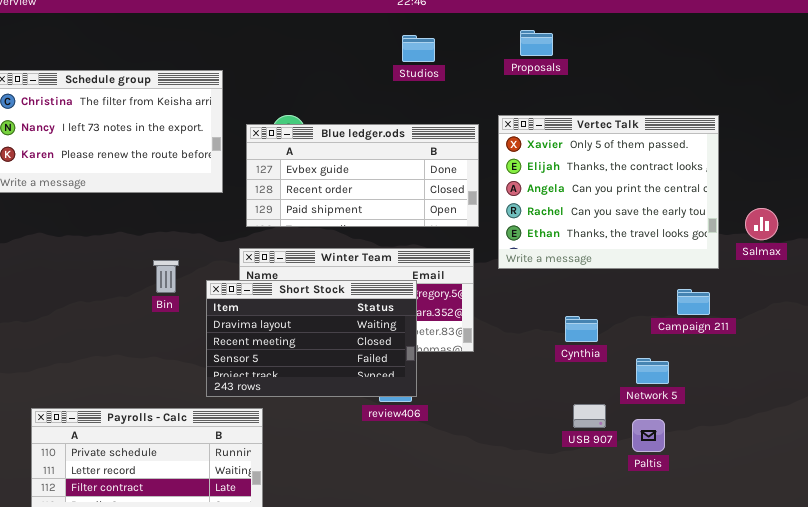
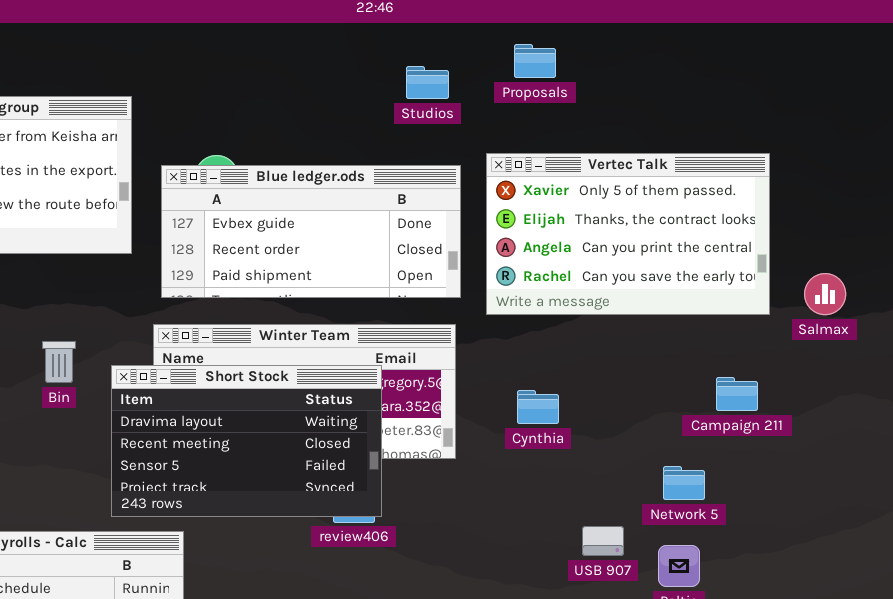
Studios: [402,35,435,62] -> [406,66,449,99], moved
Vertec Talk: [498,115,719,269] -> [486,153,770,315], resized
Cynthia: [565,316,598,342] -> [517,390,559,424], moved

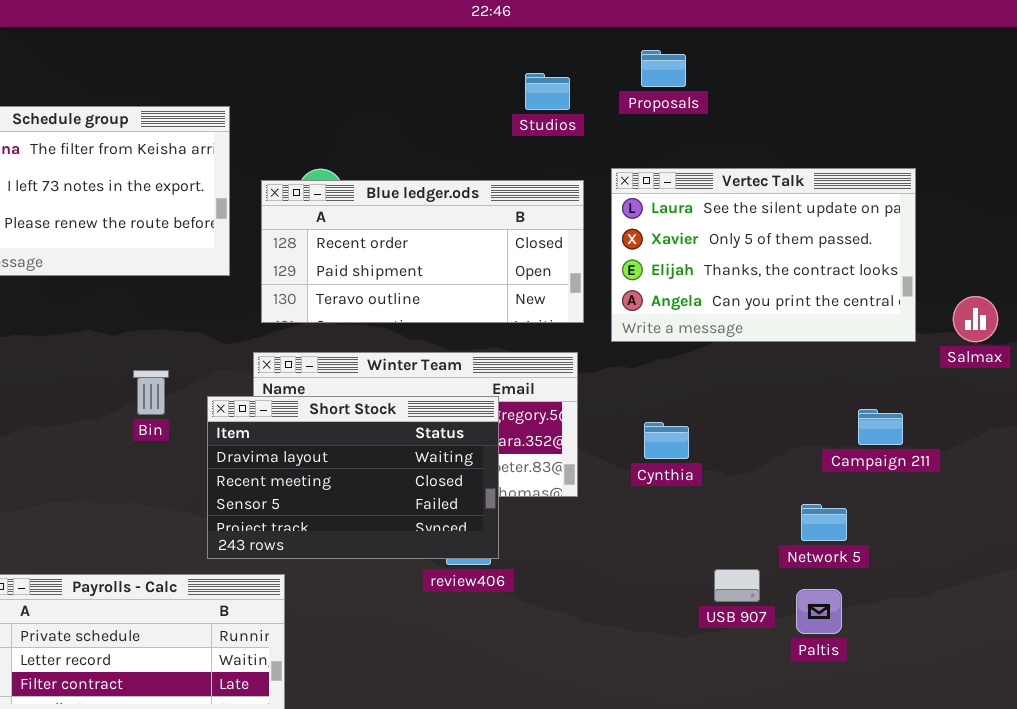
Vertec Talk: [486,153,770,315] -> [611,168,916,342], scrolled up 1 row
Blue ledger.ods: [161,165,461,298] -> [261,180,584,323], scrolled down 1 row

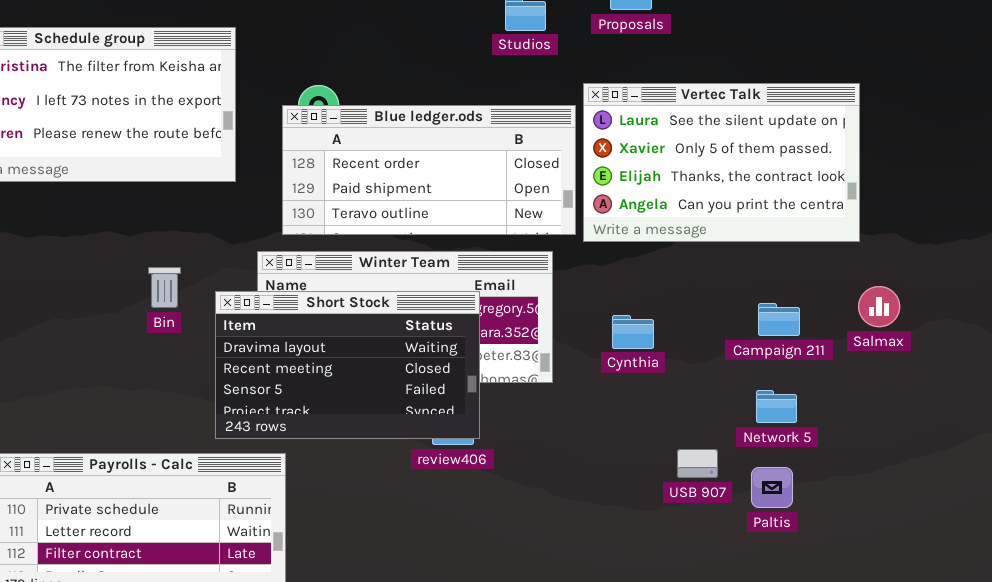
Blue ledger.ods: [261,180,584,323] -> [282,105,576,235], moved
Salmax: [953,296,998,342] -> [858,286,900,327], moved
Campaign 211: [858,409,903,445] -> [758,303,800,336], moved

